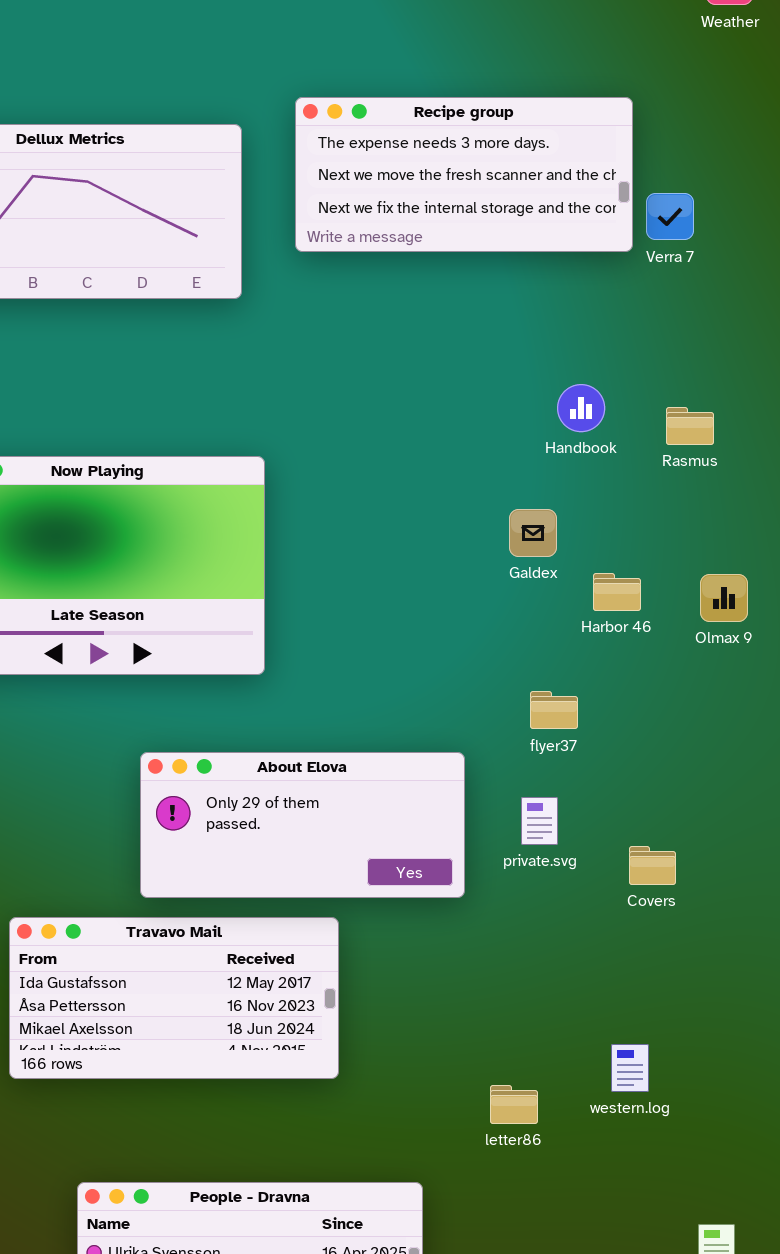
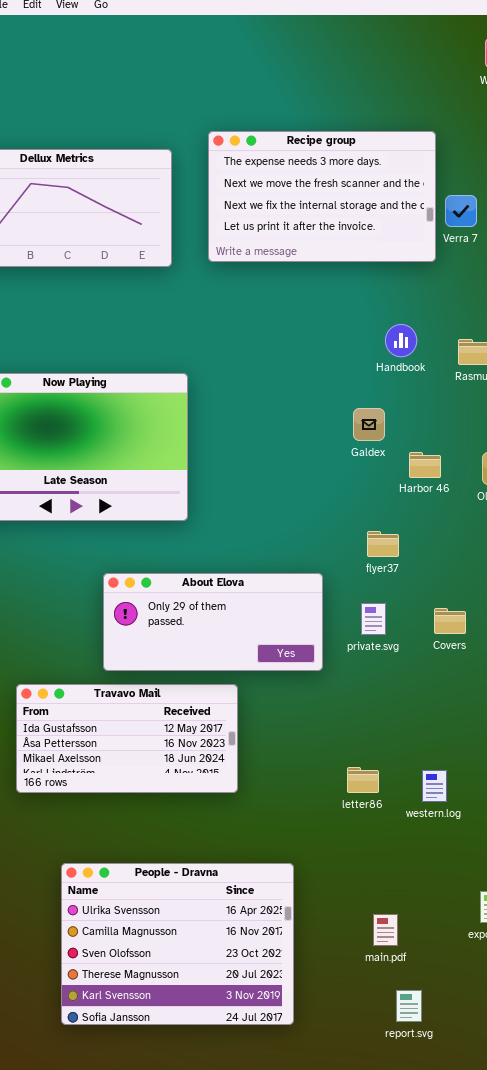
Recipe group: [295,97,633,252] -> [208,131,436,262], resized
Covers: [629,846,676,885] -> [434,608,466,634], moved
letter86: [490,1085,538,1124] -> [347,767,379,793], moved

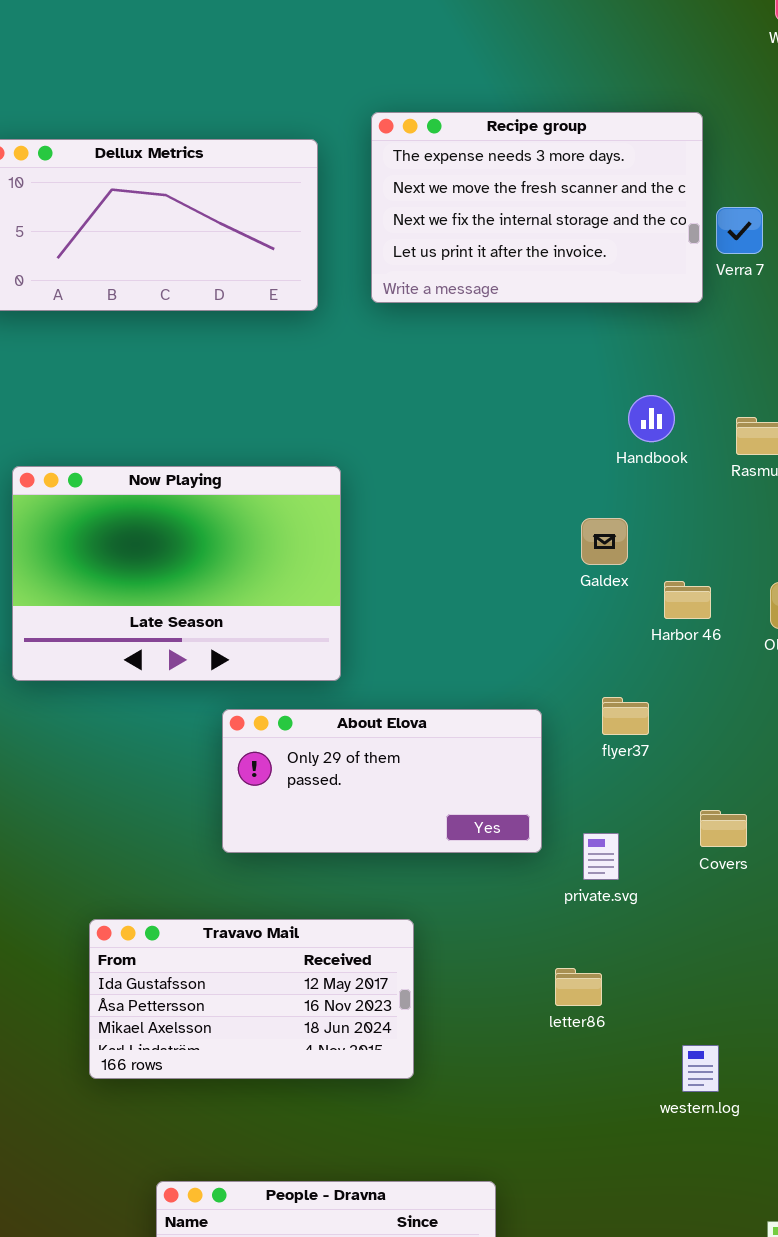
About Elova: [103,573,323,671] -> [222,709,542,853], moved
private.svg: [361,603,386,635] -> [583,833,619,880], moved
letter86: [347,767,379,793] -> [555,968,602,1006], moved

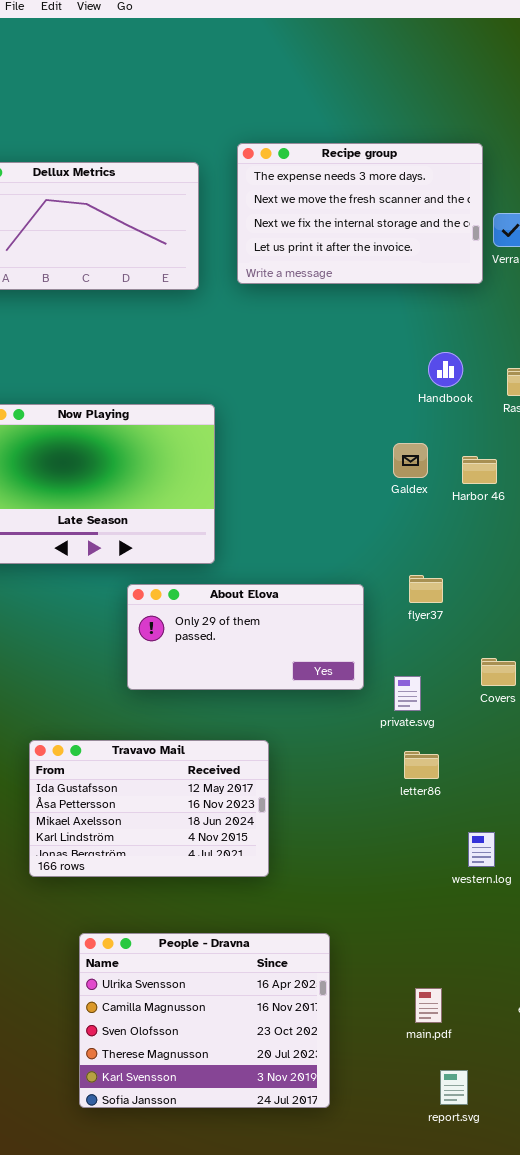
Harbor 46: [664,581,711,619] -> [462,456,497,484], moved
Travavo Mail: [89,919,414,1079] -> [29,740,269,877], resized
letter86: [555,968,602,1006] -> [404,751,439,779], moved

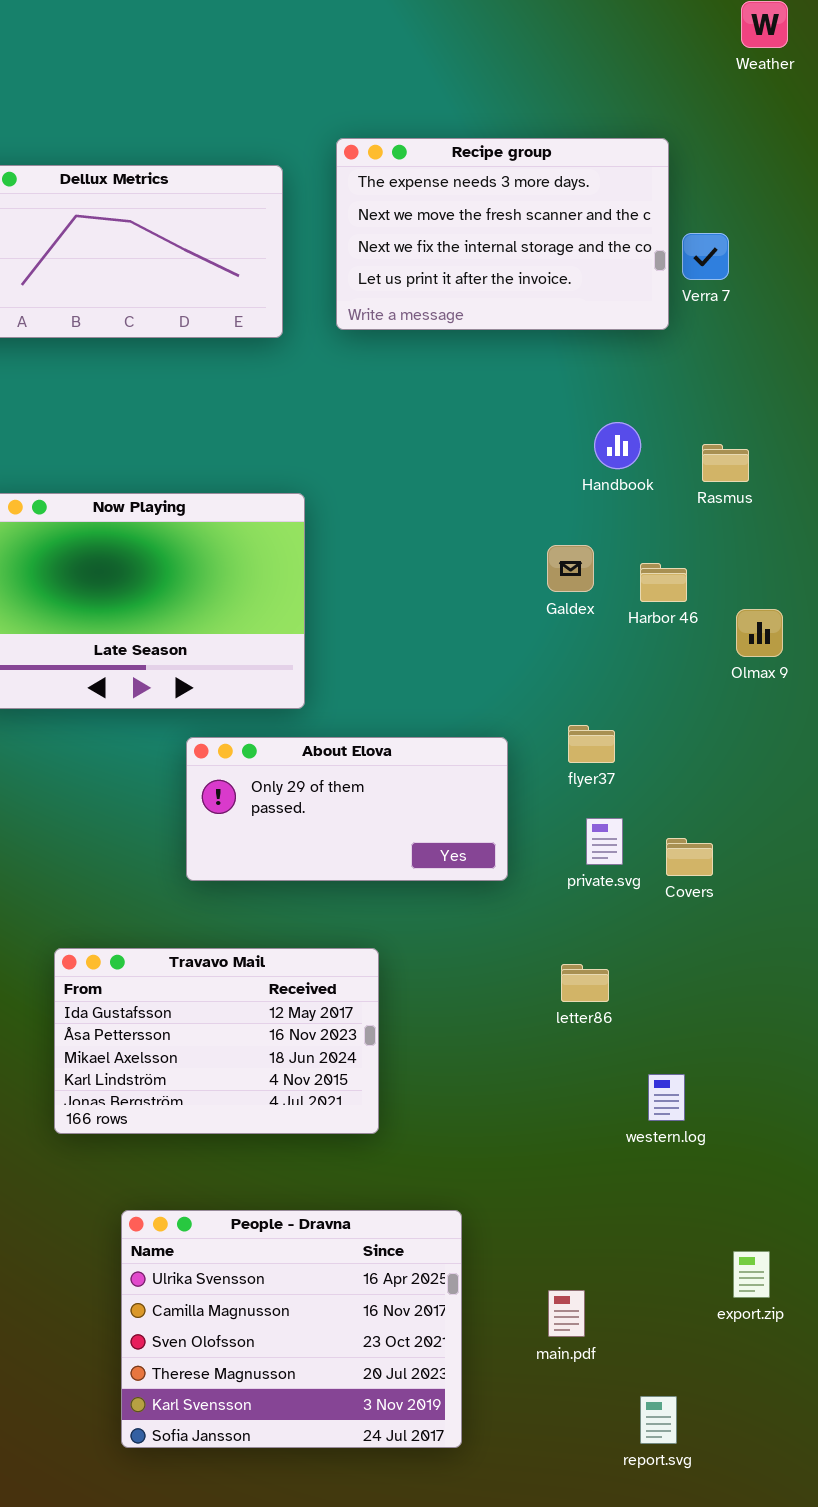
private.svg: [394,676,421,711] -> [586,818,623,865], moved
main.pdf: [415,988,442,1023] -> [548,1290,585,1337], moved
report.svg: [440,1070,468,1105] -> [640,1396,677,1444], moved

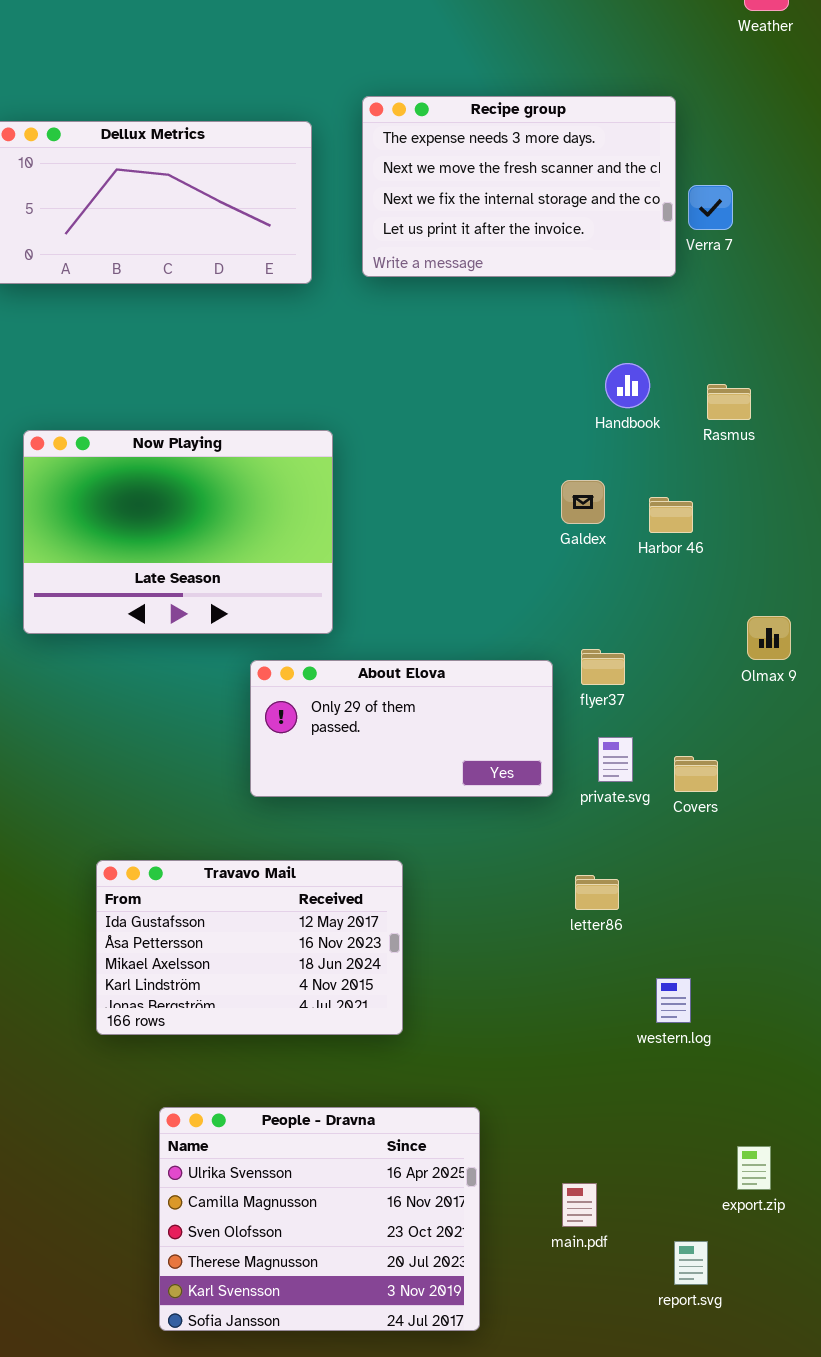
Olmax 9: [736,609,783,657] -> [747,616,791,660], moved
About Elova: [186,737,508,881] -> [250,660,553,797], moved
report.svg: [640,1396,677,1444] -> [674,1241,708,1285], moved

